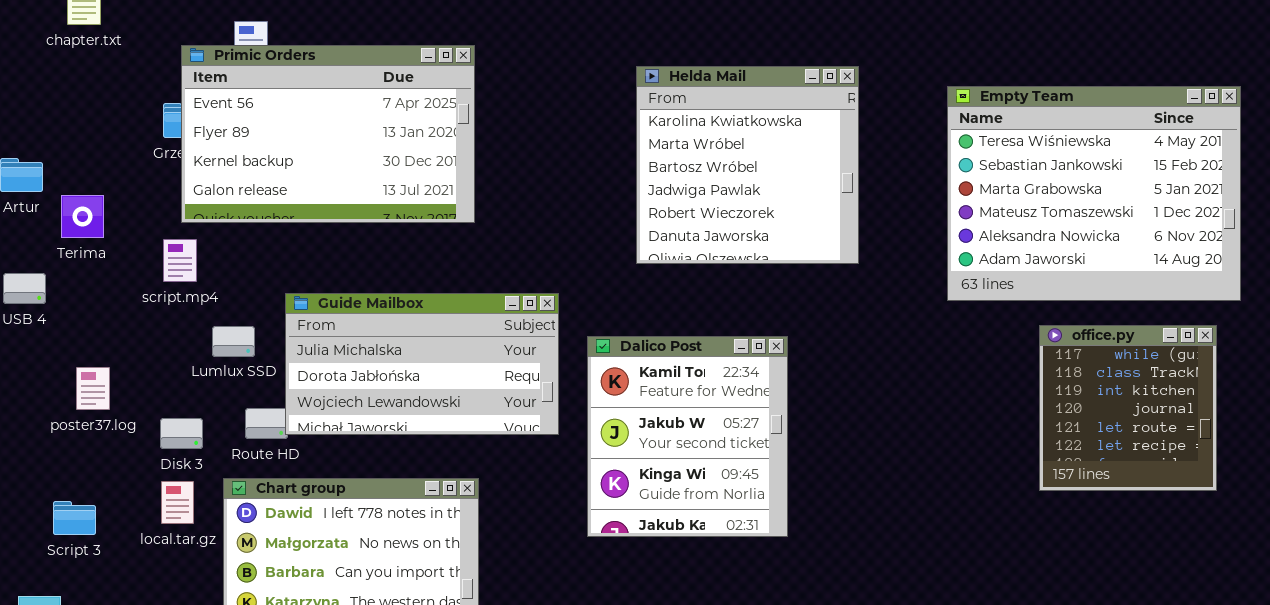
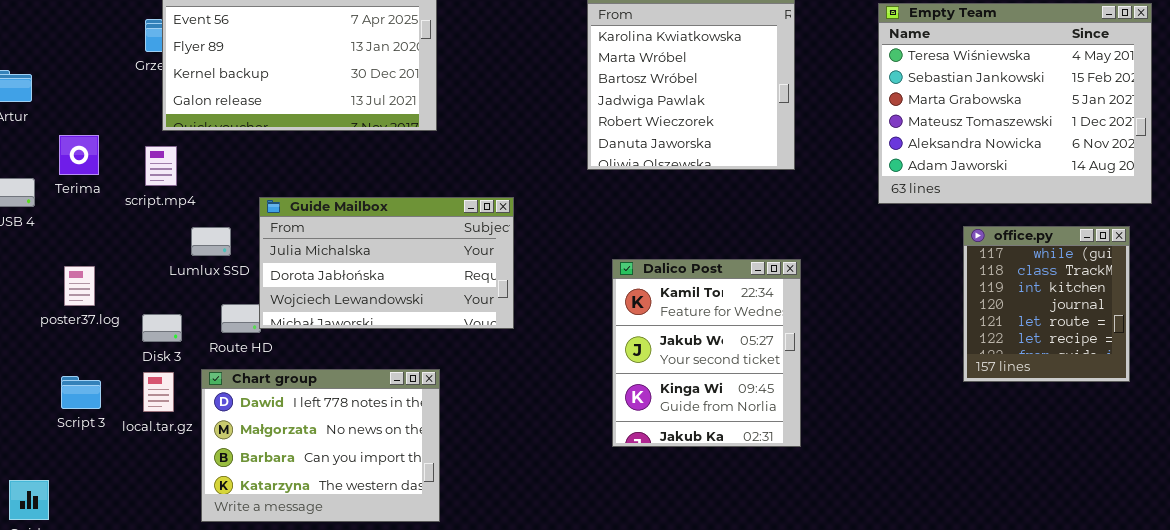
Terima: [61,195,104,238] -> [59,135,99,175], moved
Dalico Post: [587,336,788,537] -> [612,259,801,447], moved
Script 3: [53,501,96,535] -> [61,376,101,409], moved

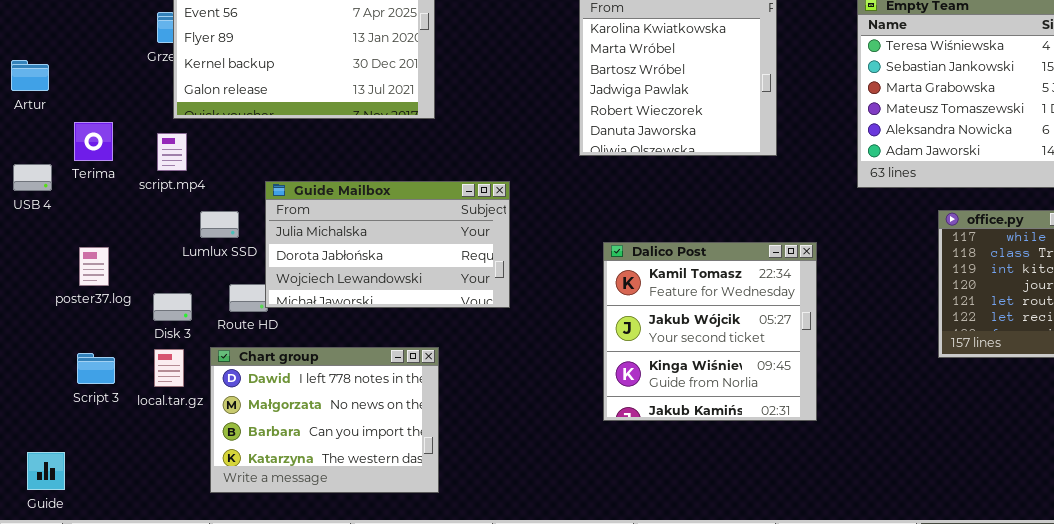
Dalico Post: [612,259,801,447] -> [603,242,817,421], resized

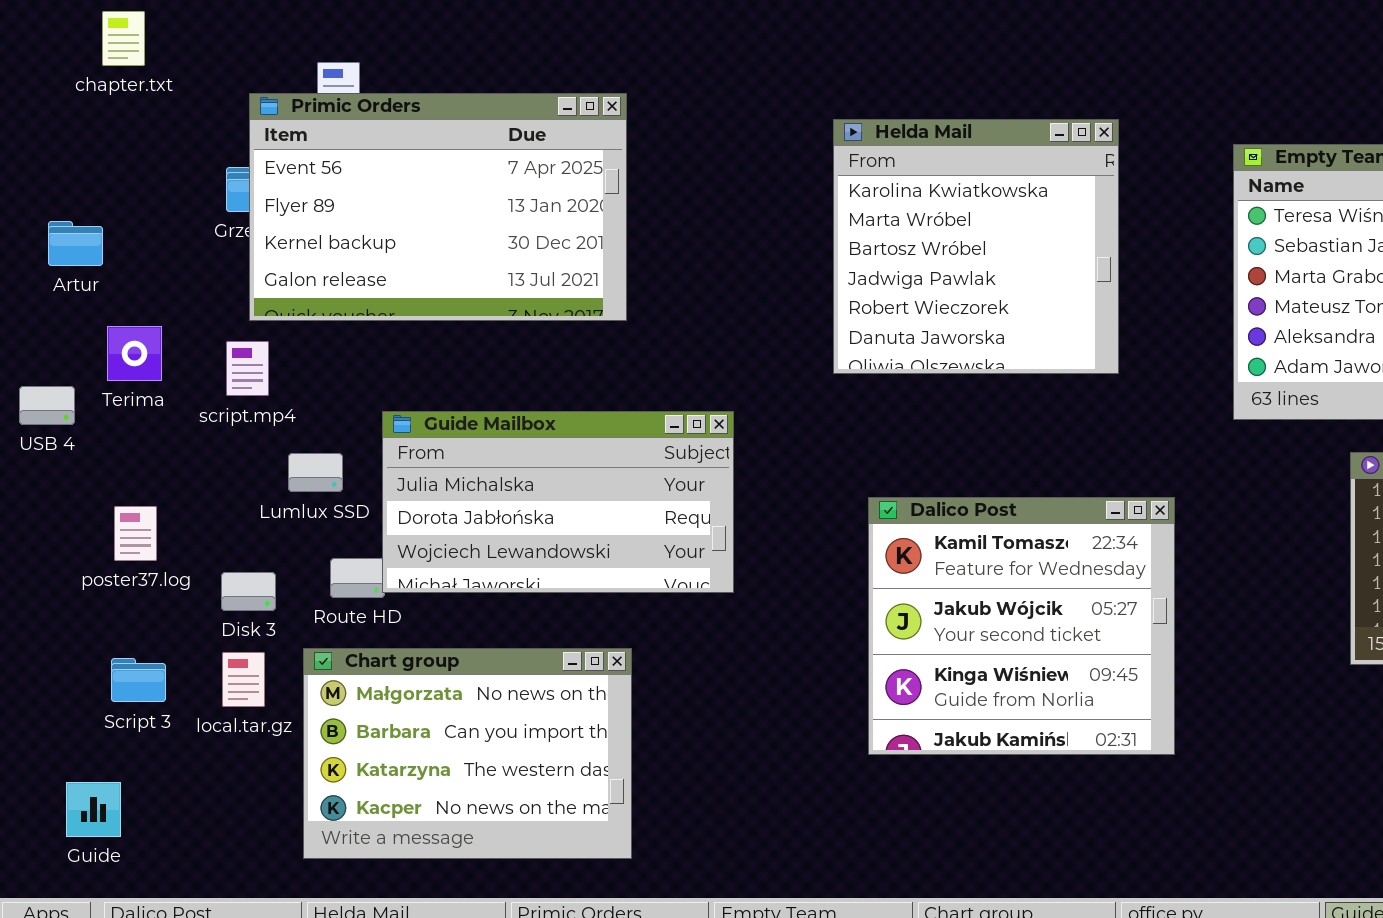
Artur: [11,60,49,91] -> [48,221,103,266], moved
Chart group: [210,347,439,493] -> [303,648,632,859], scrolled down 1 row
Guide: [27,452,65,490] -> [66,782,121,837], moved

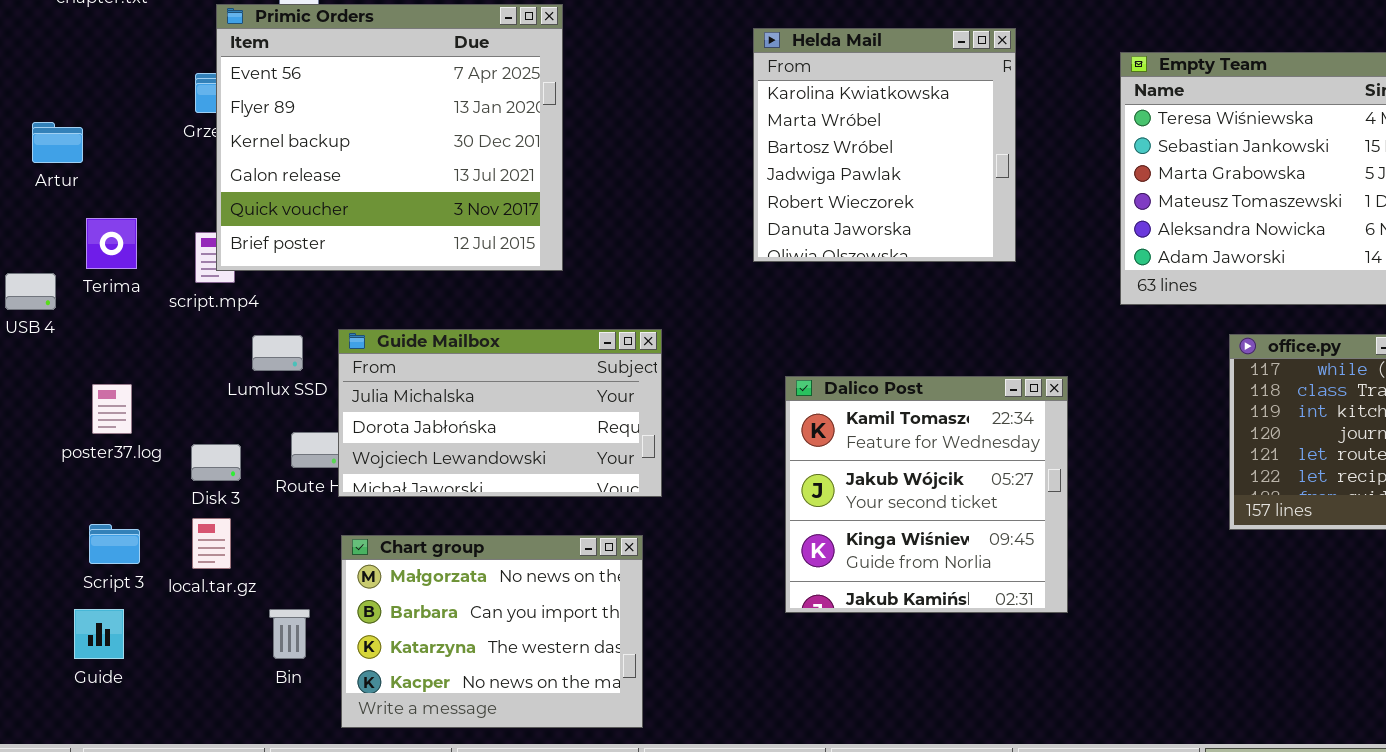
Primic Orders: [249,93,627,321] -> [216,4,563,271], resized
Guide Mailbox: [382,411,734,593] -> [338,329,662,497], moved
Chart group: [303,648,632,859] -> [341,535,643,728], moved
Guide: [66,782,121,837] -> [74,609,124,659], moved

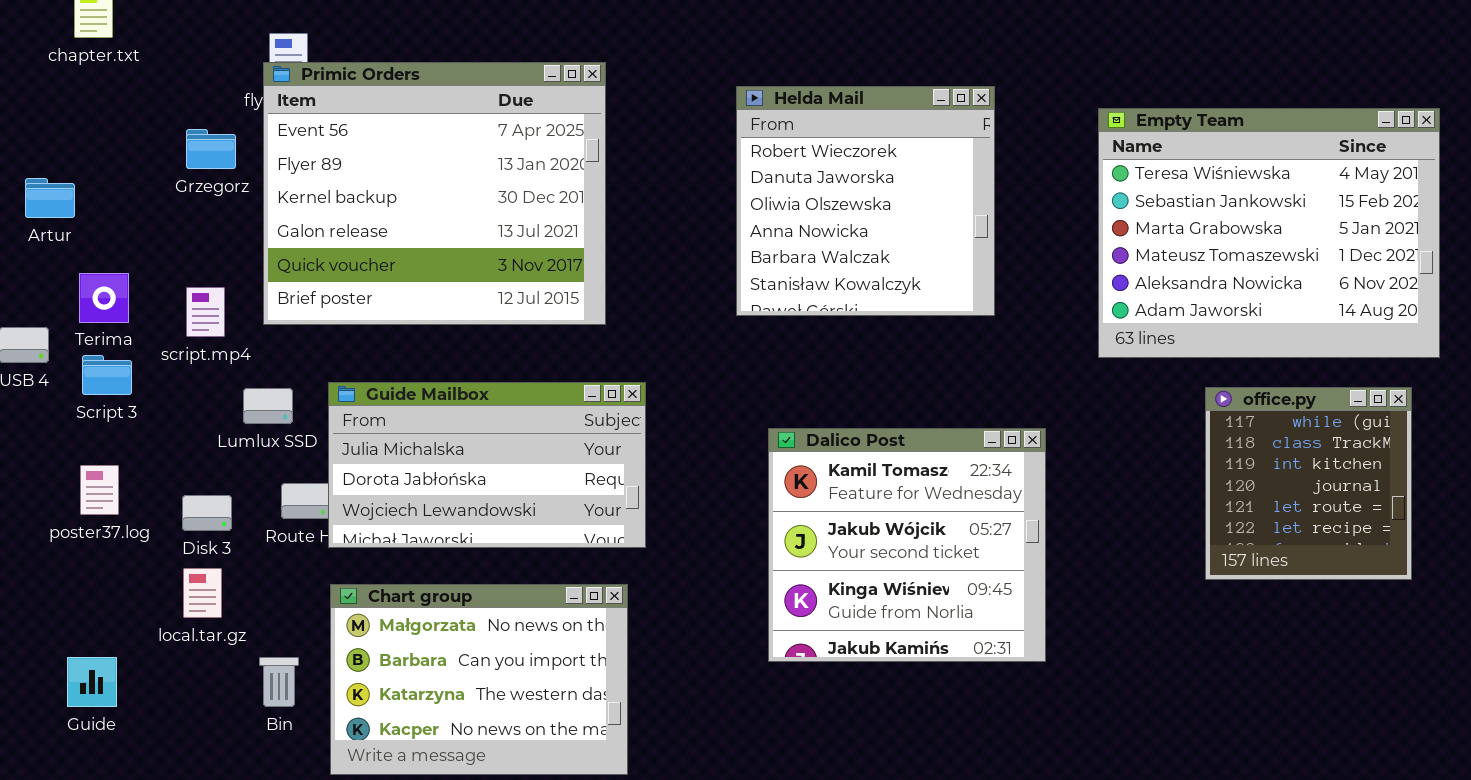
Primic Orders: [216,4,563,271] -> [263,62,606,325], moved
Helda Mail: [753,28,1016,262] -> [736,86,995,316], scrolled down 4 rows
poster37.log: [92,384,132,434] -> [80,465,119,515], moved
Script 3: [89,524,140,564] -> [82,355,132,395], moved

